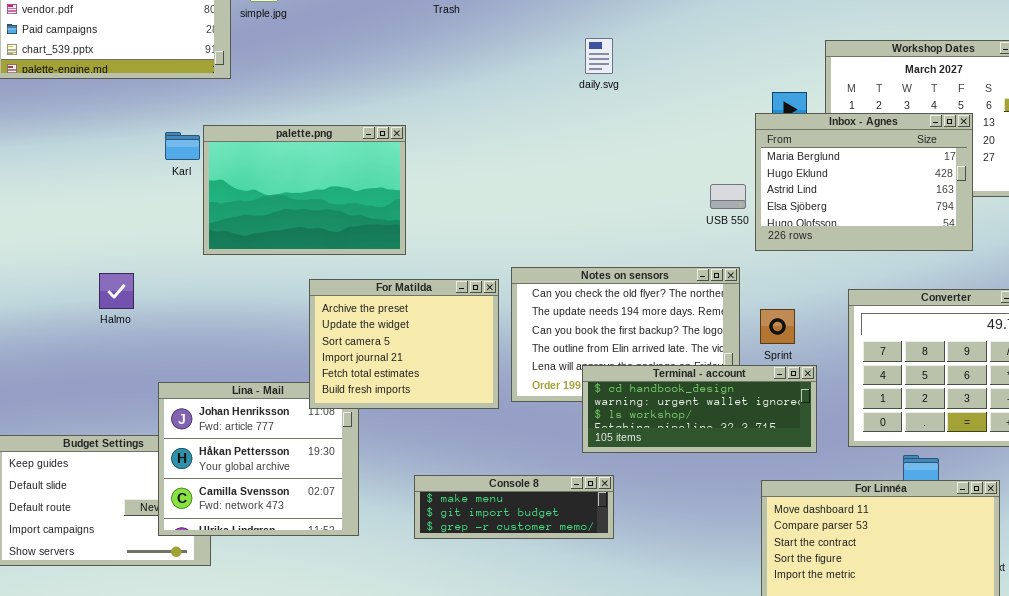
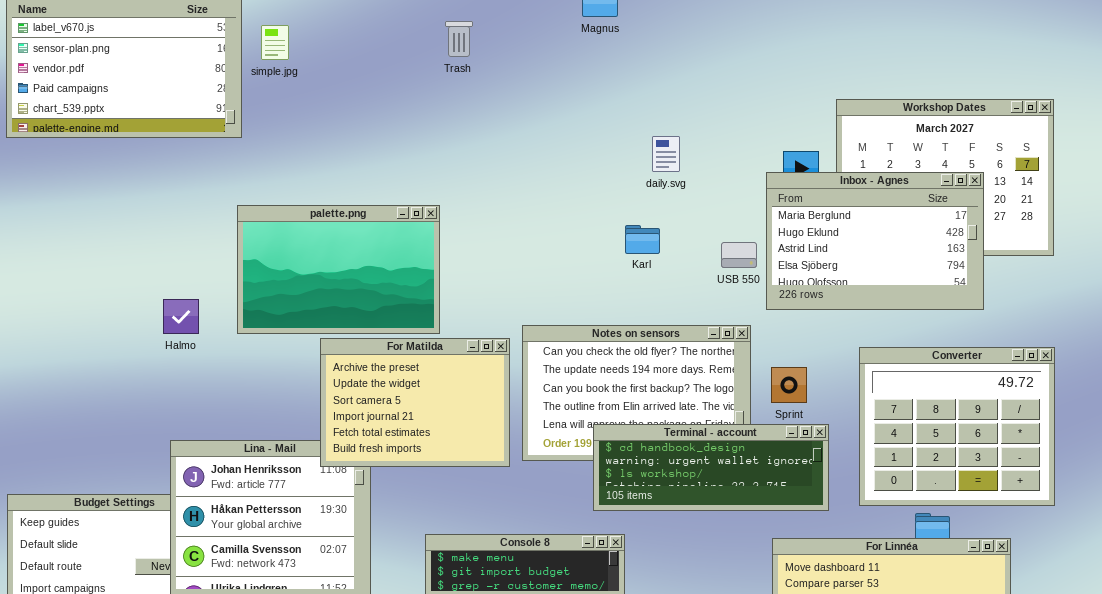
daily.svg: [585,38,613,74] -> [652,136,680,172], moved
palette.png: [203,125,406,255] -> [237,205,440,334], moved
Karl: [165,132,200,160] -> [625,225,660,254], moved
Halmo: [99,273,134,309] -> [163,299,199,334], moved

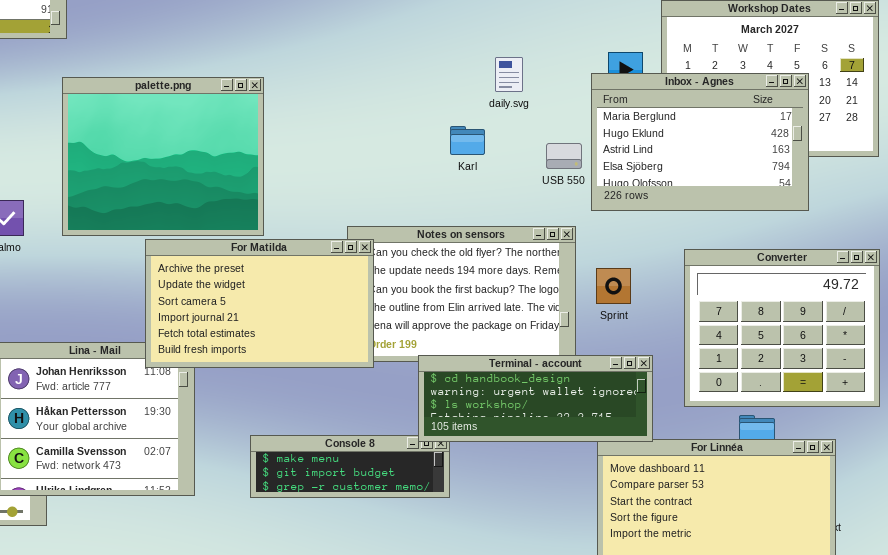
daily.svg: [652,136,680,172] -> [495,57,523,92], moved
palette.png: [237,205,440,334] -> [62,77,264,236], resized
For Matilda: [320,338,510,467] -> [145,239,374,368], resized
Terminal - account: [593,424,829,511] -> [418,355,653,442], moved

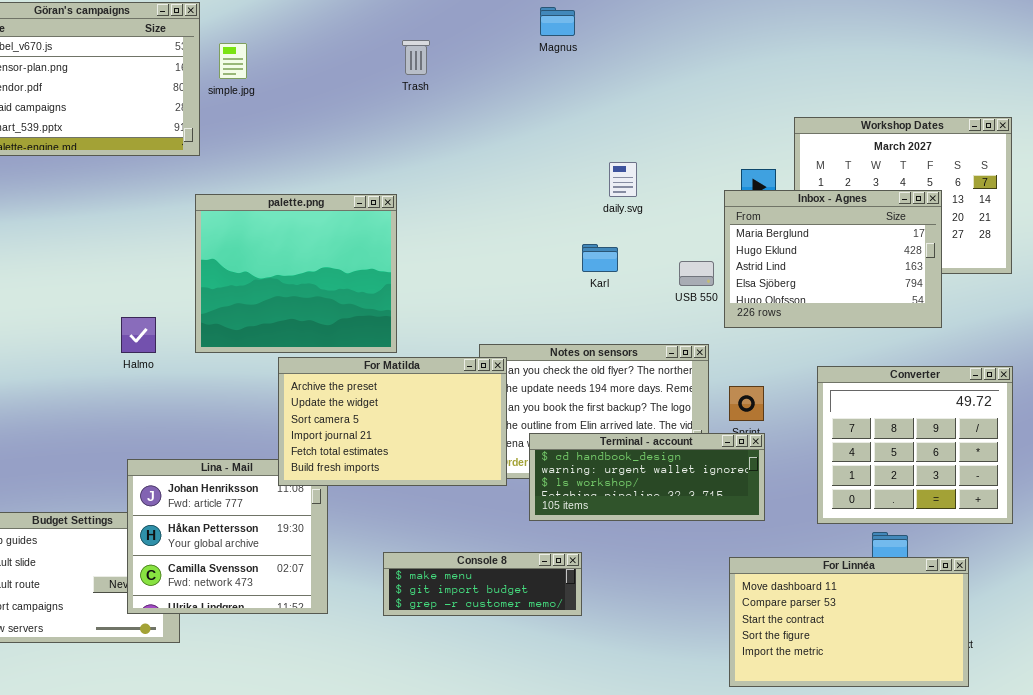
daily.svg: [495,57,523,92] -> [609,162,637,197], moved
Terminal - account: [418,355,653,442] -> [529,433,765,521], moved

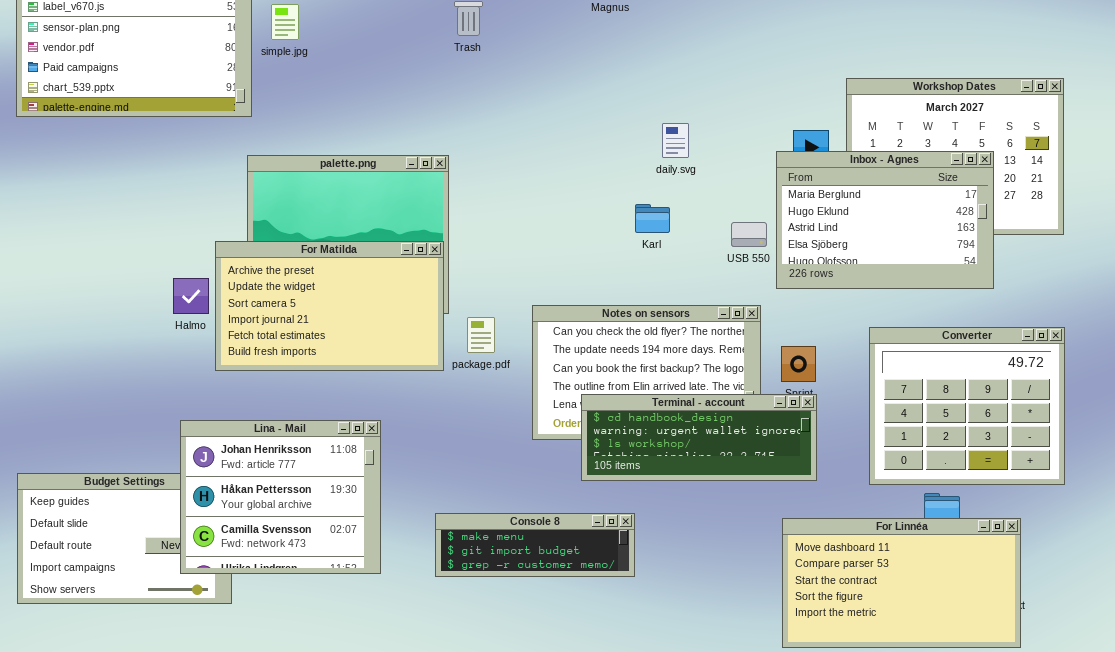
For Matilda: [278,357,507,486] -> [215,241,444,371], moved

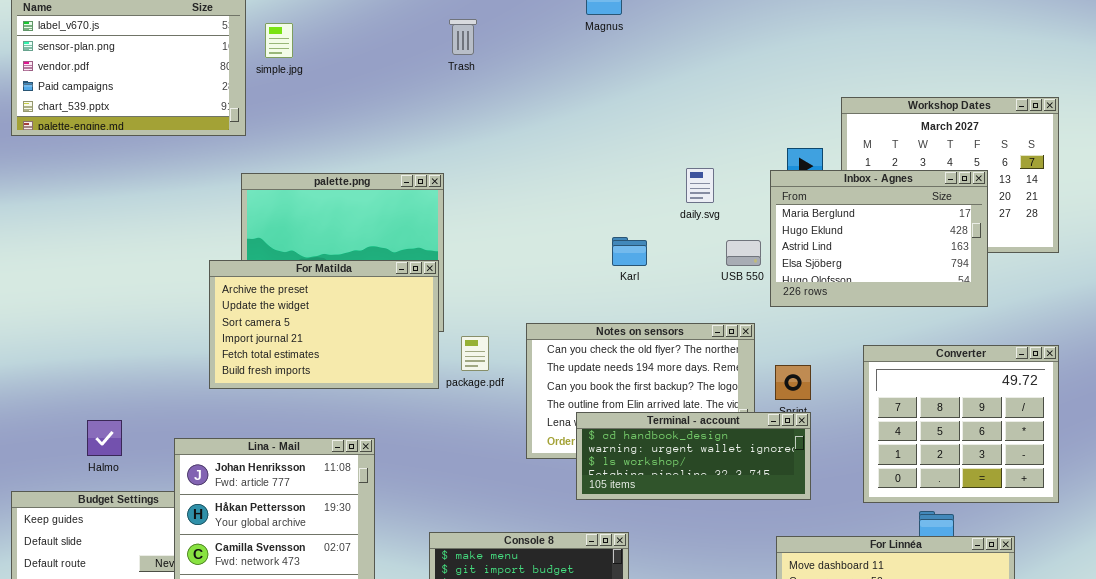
daily.svg: [662,123,689,158] -> [686,168,714,203], moved
Karl: [635,204,670,233] -> [612,237,647,266], moved
Halmo: [173,278,209,314] -> [87,420,122,456], moved

